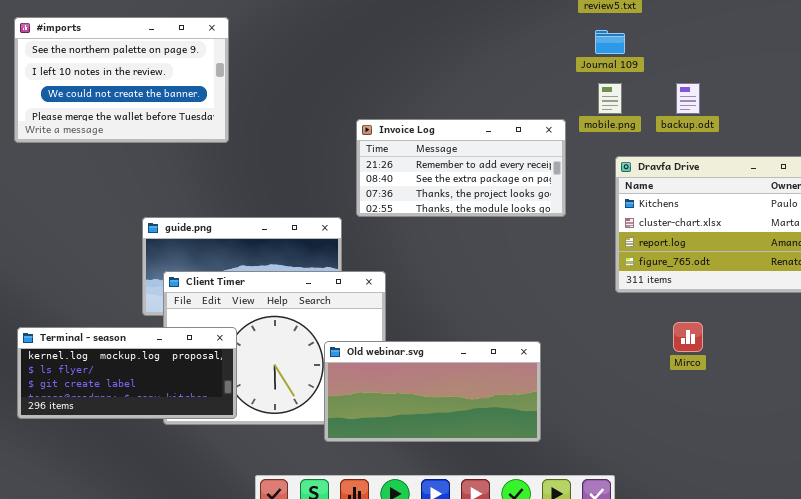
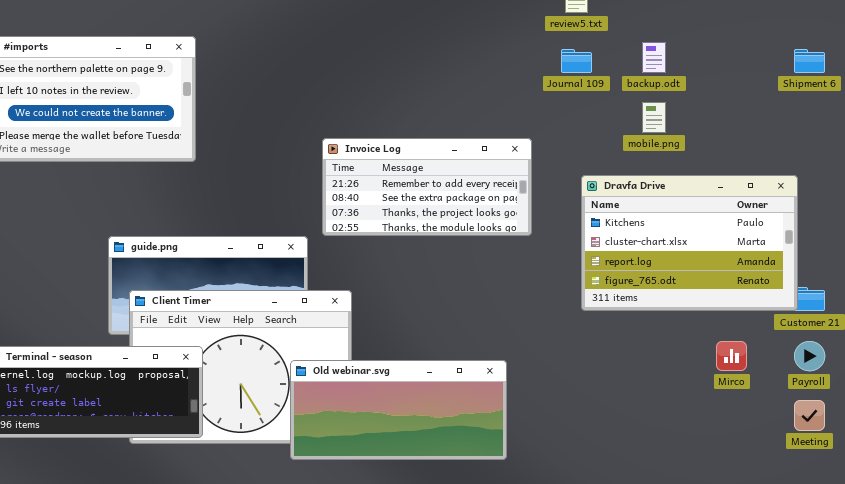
mobile.png: [598,83,622,114] -> [642,102,666,133], moved
backup.odt: [676,83,700,114] -> [642,42,666,73], moved
Mirco: [673,322,703,352] -> [716,341,747,371], moved

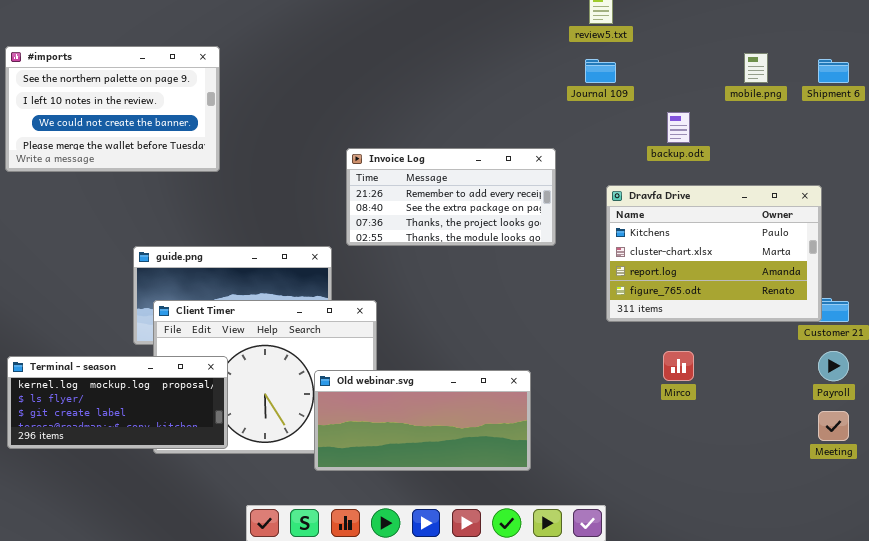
backup.odt: [642,42,666,73] -> [667,112,690,143], moved
mobile.png: [642,102,666,133] -> [744,53,768,83], moved
Mirco: [716,341,747,371] -> [663,351,694,381], moved

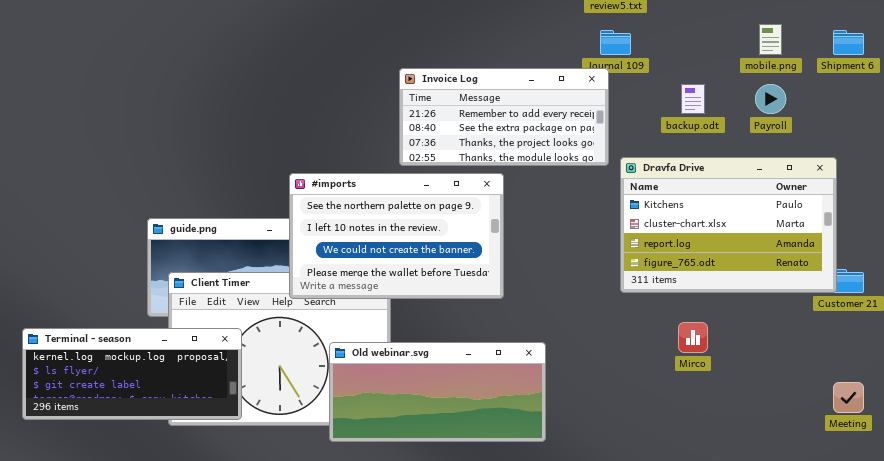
#imports: [5,46,220,172] -> [289,173,504,299], moved
Invoice Log: [346,148,556,246] -> [399,68,609,166], moved
Payroll: [818,351,849,381] -> [755,84,786,114], moved

